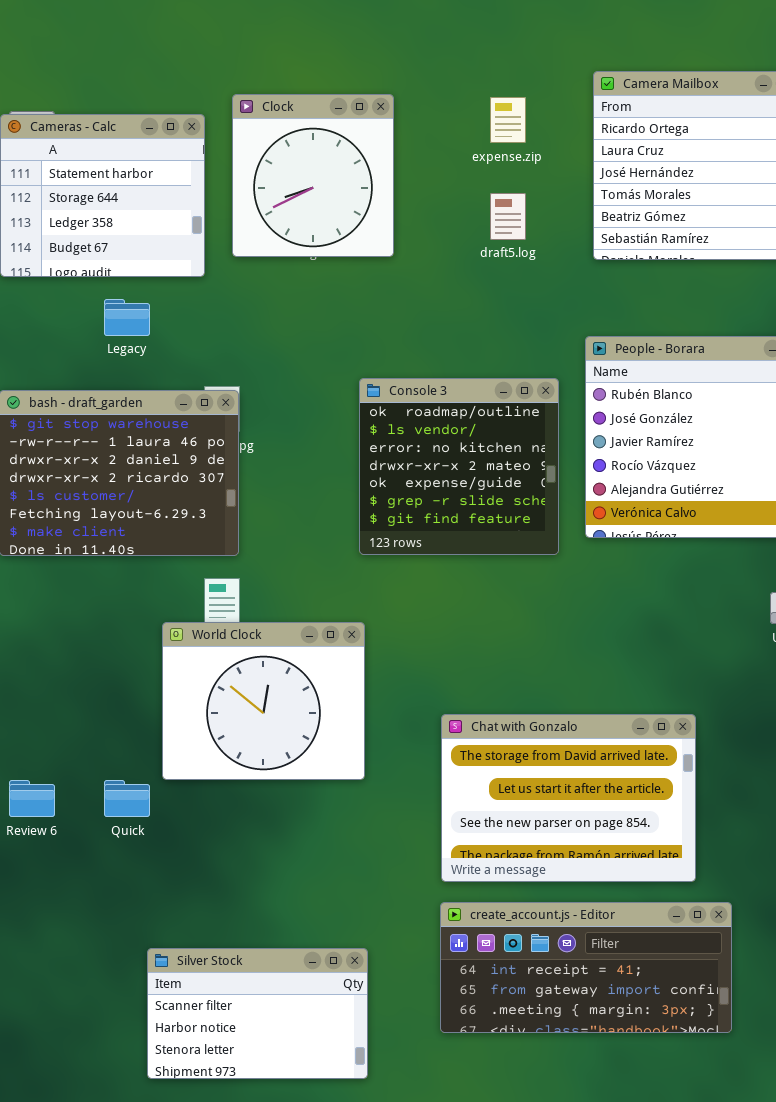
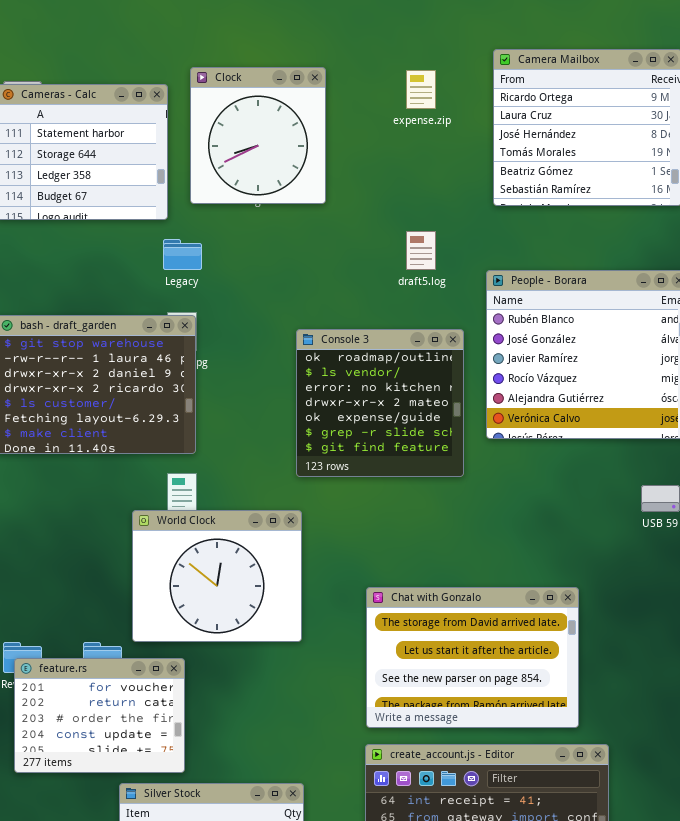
draft5.log: [490,193,526,240] -> [406,231,436,270], moved
Legacy: [104,299,150,336] -> [163,239,202,270], moved
Console 3: [359,378,559,555] -> [296,329,464,477], moved
feature.rs: none -> [14,658,185,773], opened

